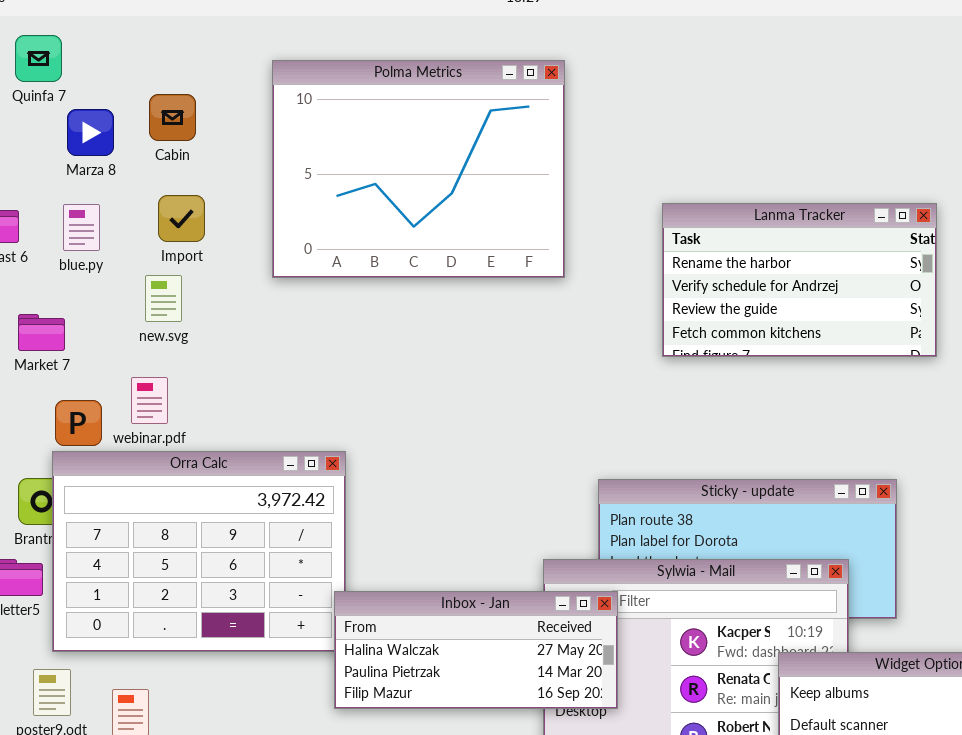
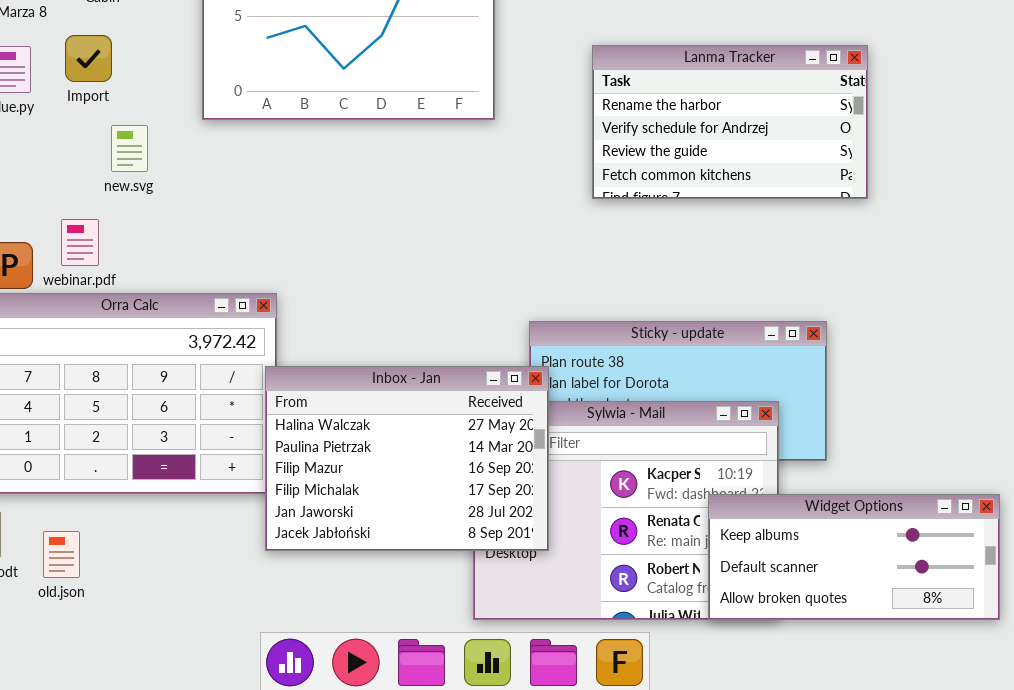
Import: [158,195,205,242] -> [65,35,112,82], moved
new.svg: [145,275,182,322] -> [111,125,148,172], moved
Inbox - Jan: [334,591,618,709] -> [265,366,549,551], resized

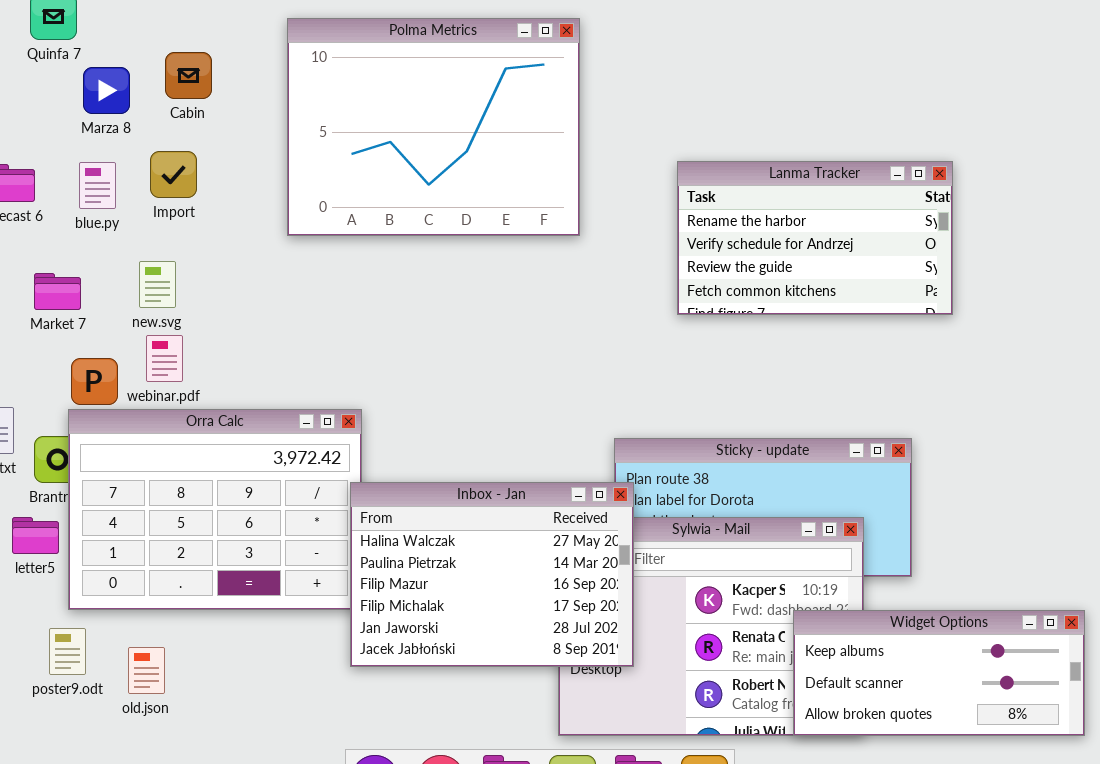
new.svg: [111,125,148,172] -> [139,261,176,308], moved

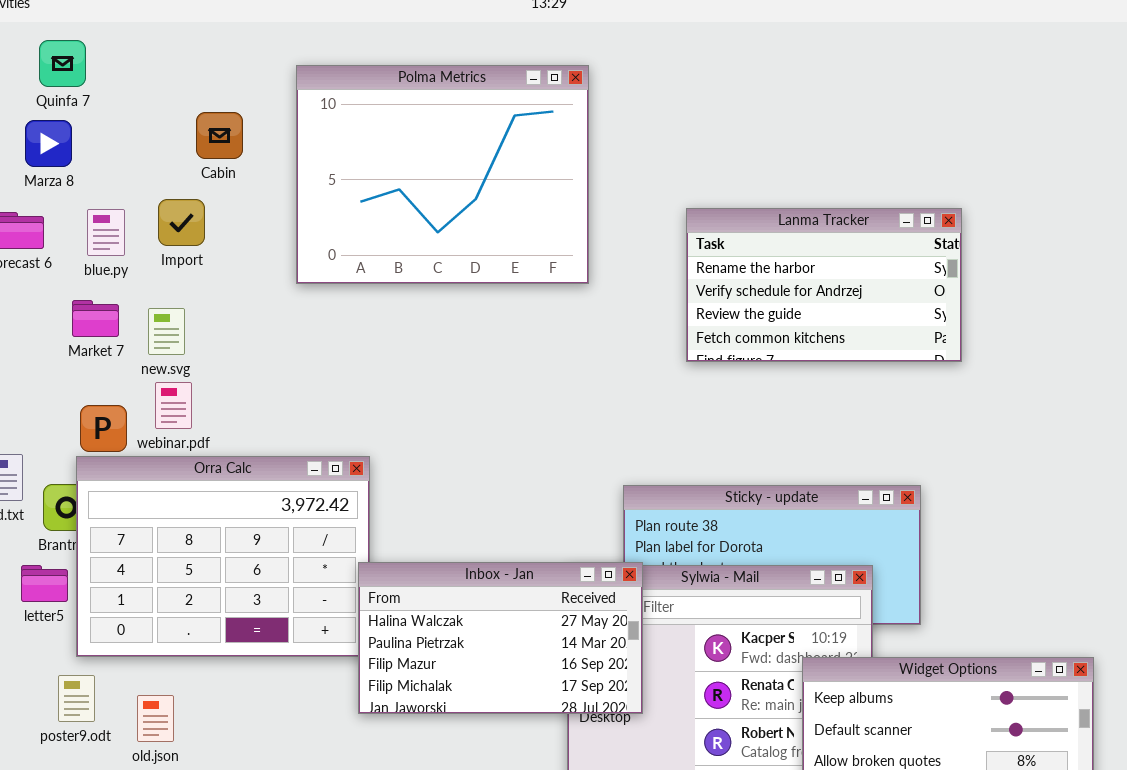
Cabin: [165,52,212,99] -> [196,112,243,159], moved
Marza 8: [83,67,130,114] -> [25,120,72,167], moved
Market 7: [34,273,81,310] -> [72,300,119,337], moved
Inbox - Jan: [350,482,634,667] -> [358,562,643,714], resized

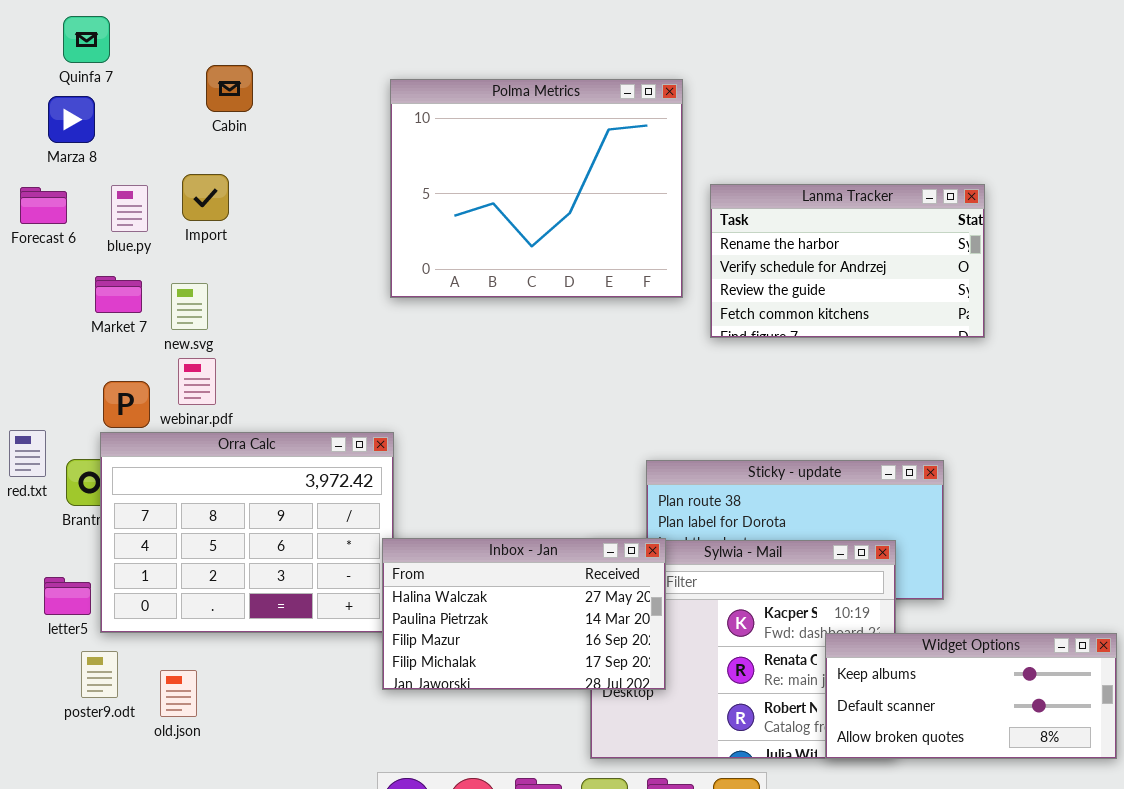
Polma Metrics: [296,65,589,284] -> [390,79,683,298], moved
Cabin: [196,112,243,159] -> [206,65,253,112], moved
letter5: [21,565,68,602] -> [44,577,91,615], moved

